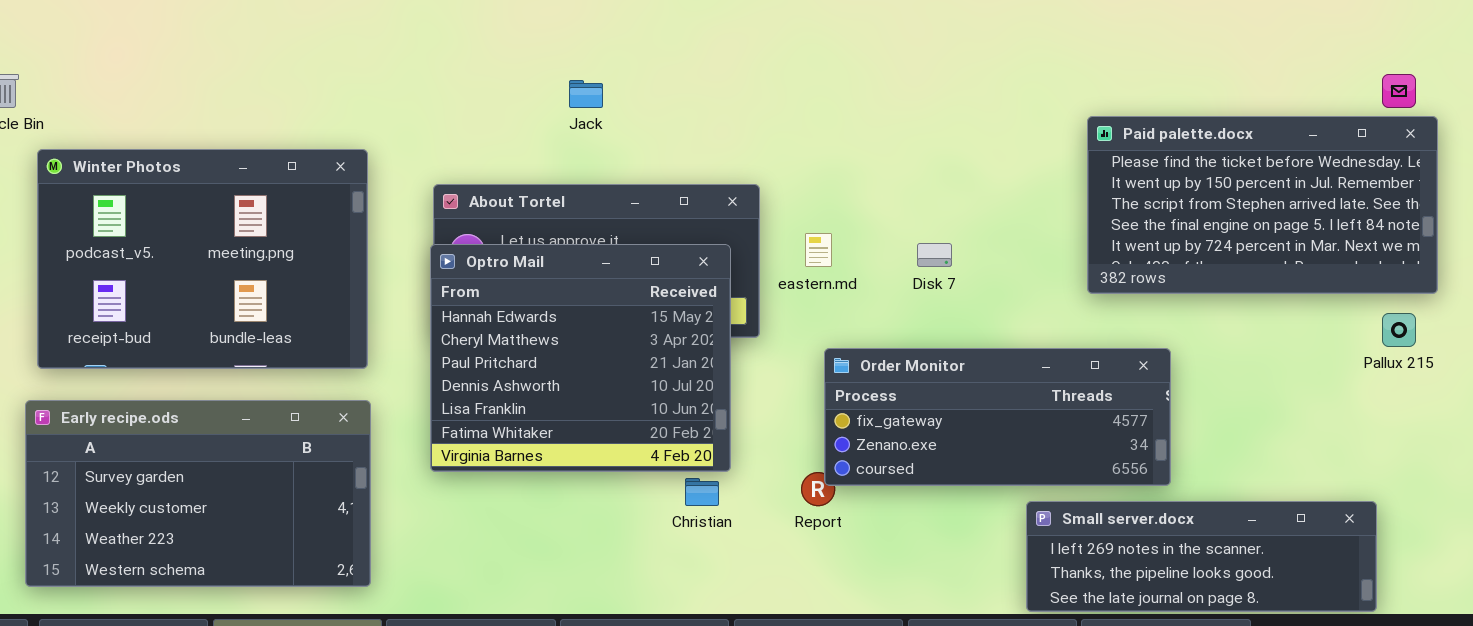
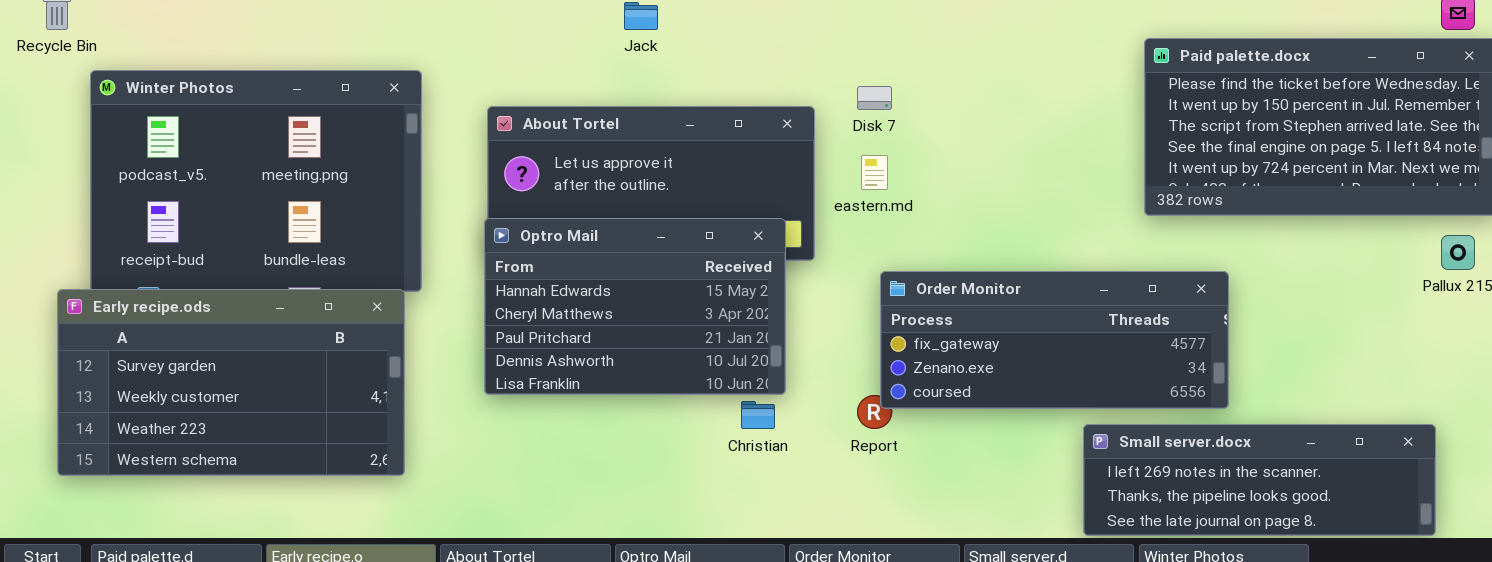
Disk 7: [917,243,952,267] -> [857,86,892,110], moved
Optro Mail: [430,244,731,472] -> [484,218,786,395], resized
Early recipe.ods: [25,400,371,587] -> [57,289,405,476], moved

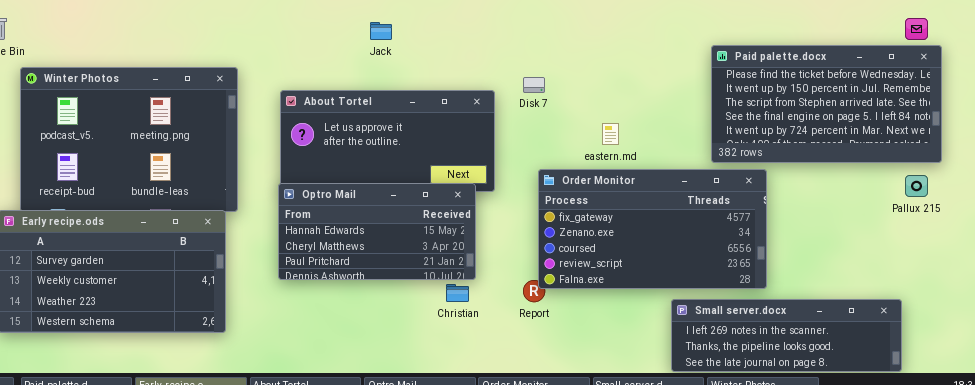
eastern.md: [861,155,888,190] -> [602,123,619,145], moved
Optro Mail: [484,218,786,395] -> [278,183,476,280], resized
Order Monitor: [880,271,1229,409] -> [538,169,767,289], resized

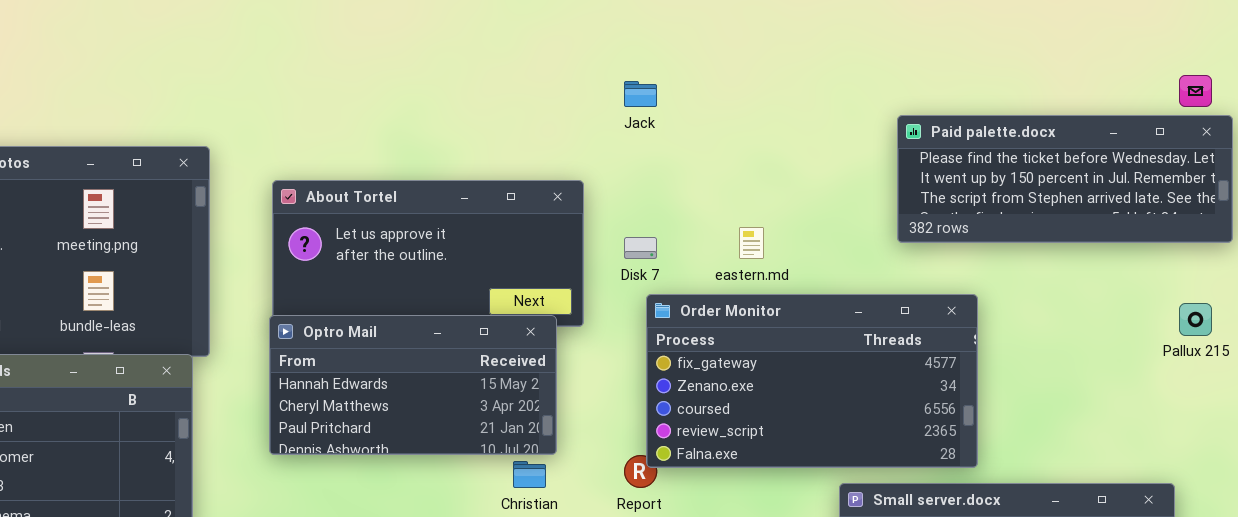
Jack: [370,22,392,40] -> [624,81,657,107], moved
Paid palette.docx: [711,45,942,163] -> [897,115,1233,243], resized
Disk 7: [523,77,545,93] -> [624,237,657,259], moved

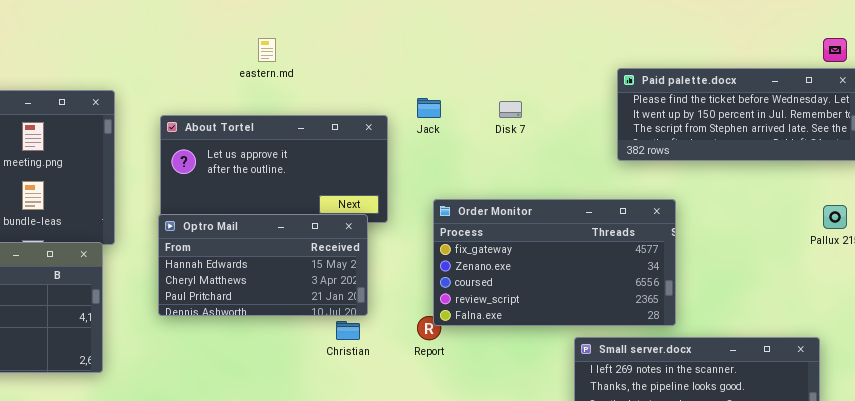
Jack: [624,81,657,107] -> [417,98,441,118], moved
eastern.md: [739,227,764,259] -> [258,38,276,62], moved
Disk 7: [624,237,657,259] -> [499,101,522,118], moved

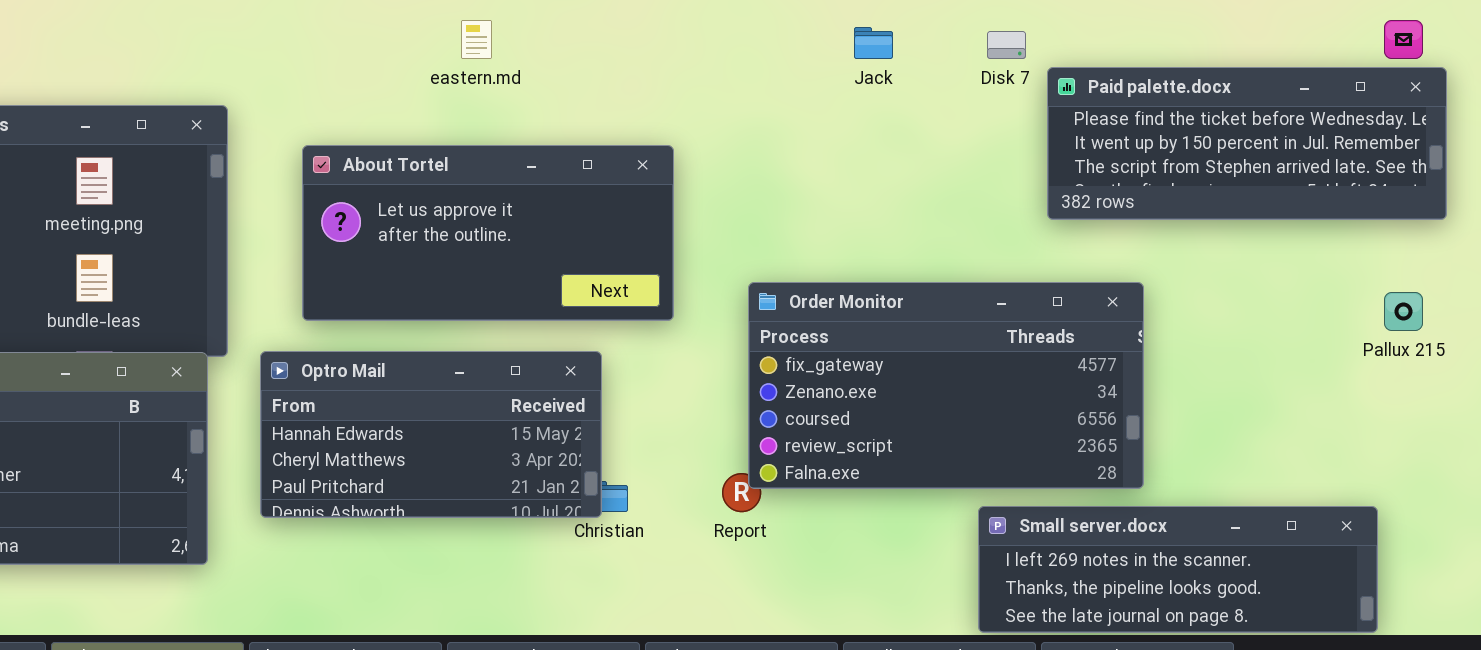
Jack: [417,98,441,118] -> [854,27,893,59], moved
Disk 7: [499,101,522,118] -> [987,31,1026,59], moved
Optro Mail: [158,214,368,316] -> [260,351,602,518], moved

